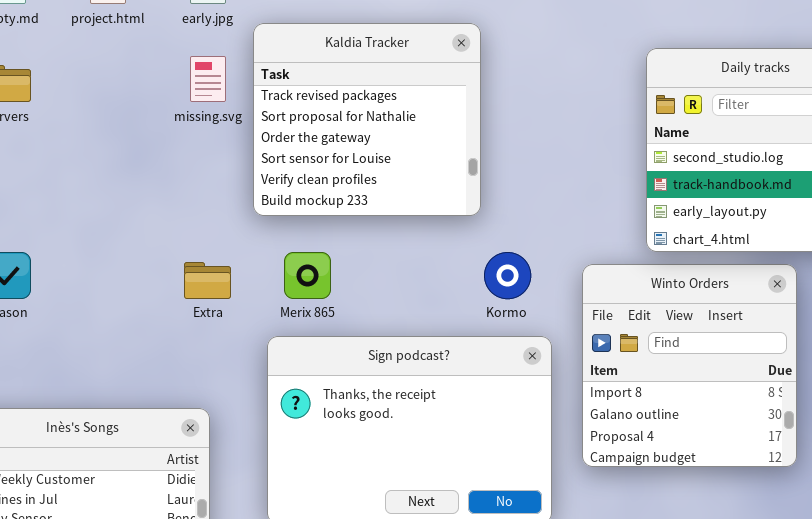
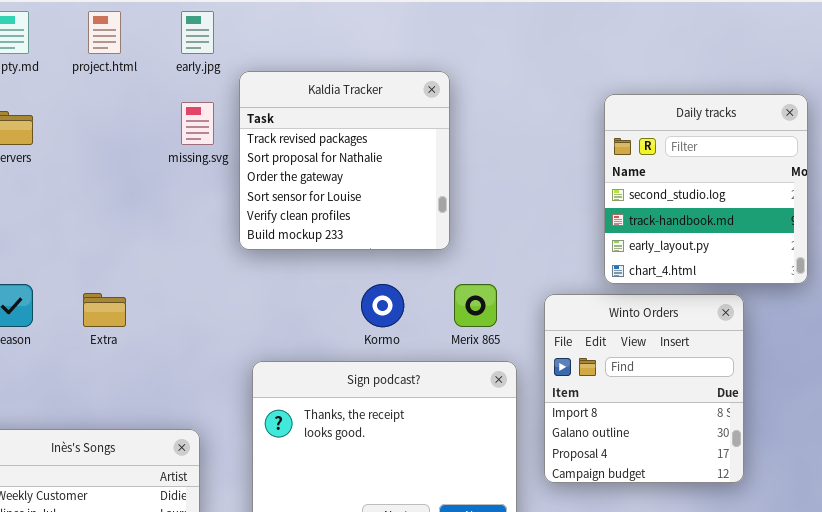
Merix 865: [284,252,331,299] -> [454,284,497,327], moved
Kormo: [484,252,531,299] -> [361,284,404,327], moved
Extra: [184,262,231,299] -> [83,293,126,327], moved

